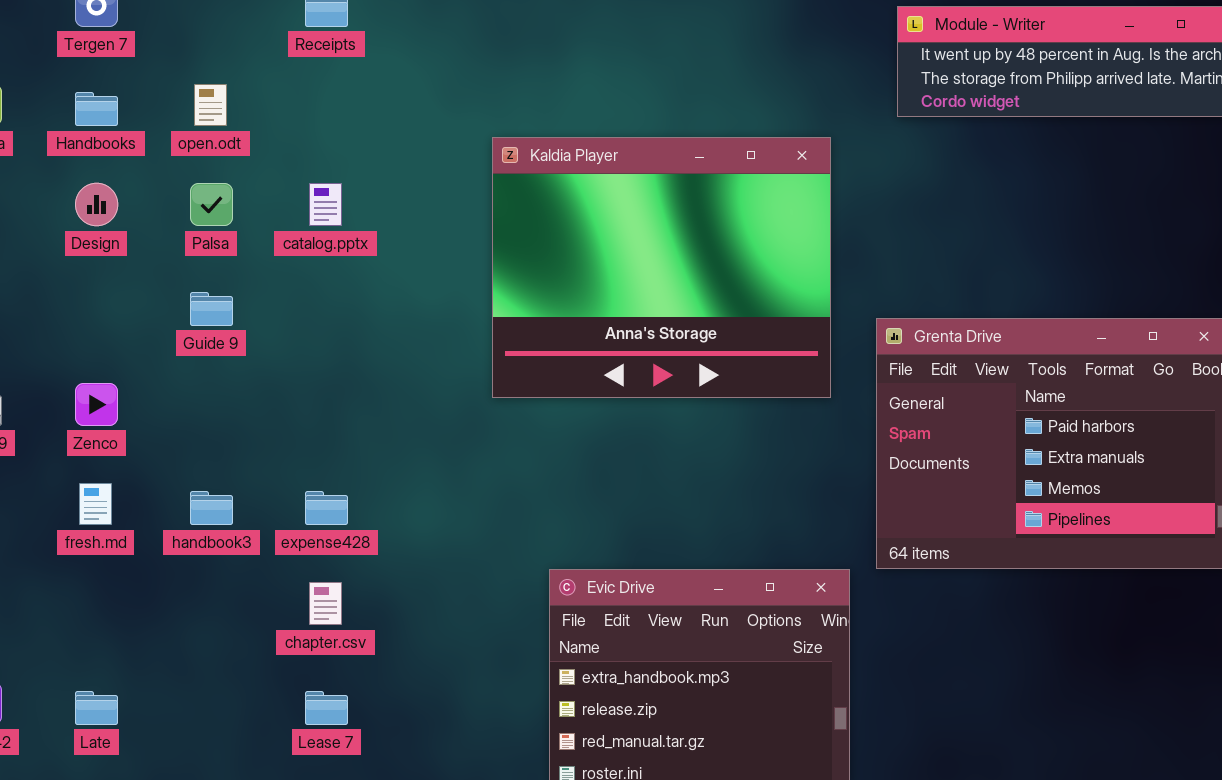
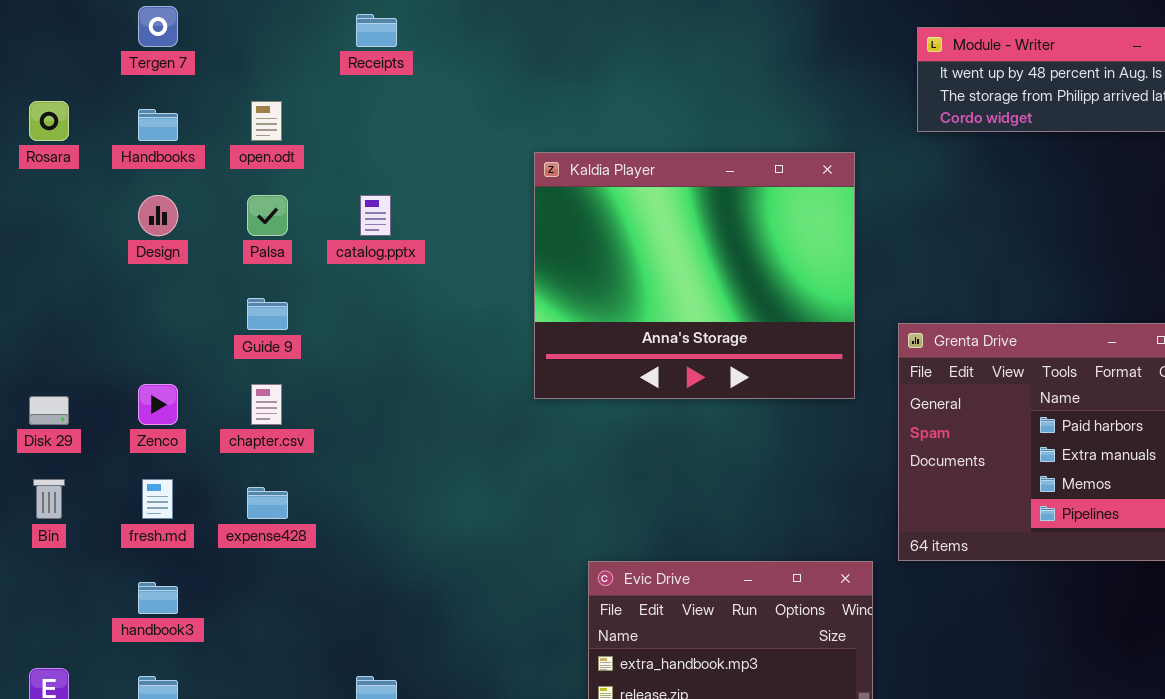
handbook3: [190,491,233,525] -> [138,582,178,614], moved
expense428: [305,491,348,525] -> [247,487,288,519], moved
chapter.csv: [309,582,342,625] -> [251,384,282,425], moved

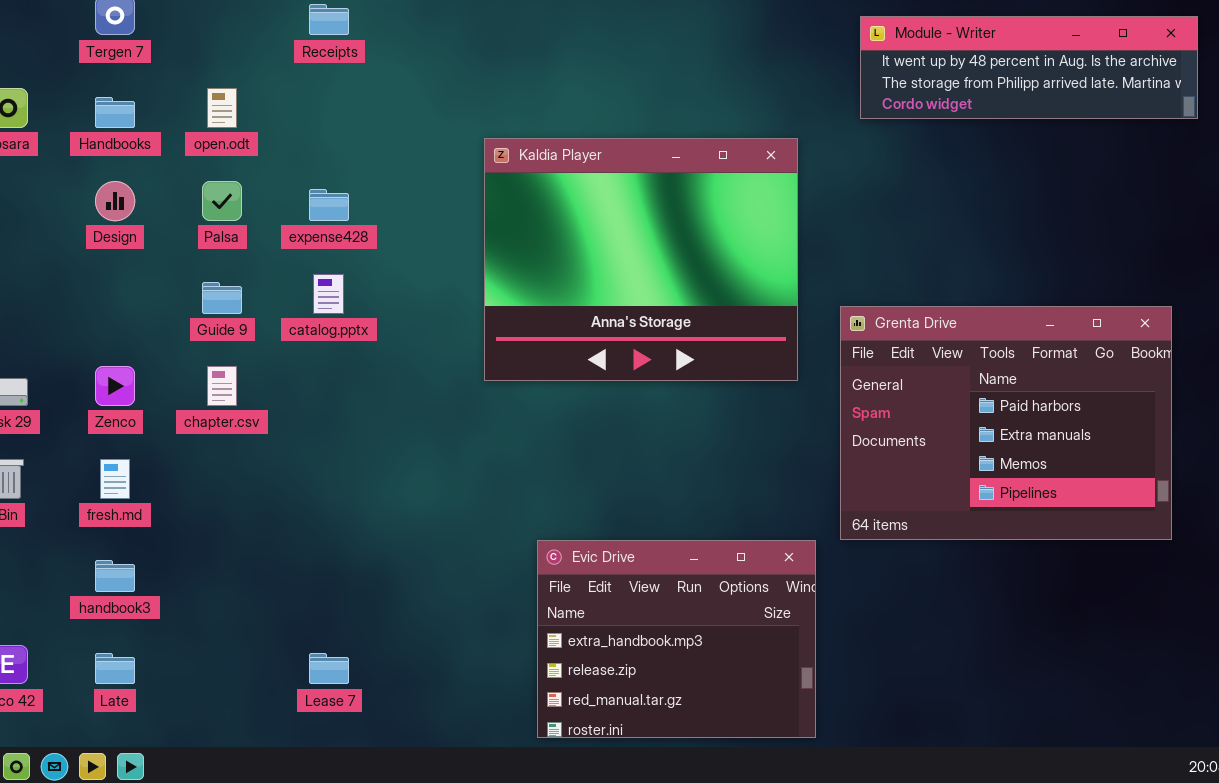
catalog.pptx: [360,195,391,236] -> [313,274,344,314], moved
expense428: [247,487,288,519] -> [309,189,349,221], moved

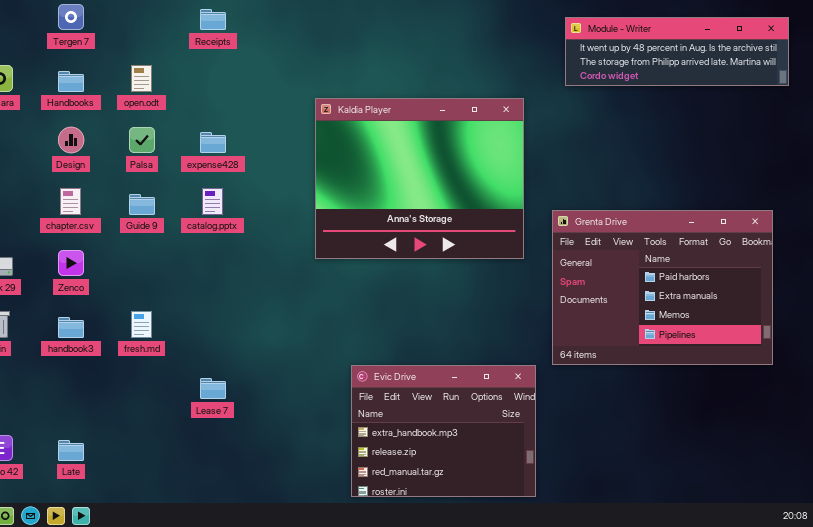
chapter.csv: [207,366,237,406] -> [60,188,81,215], moved
fresh.md: [100,459,130,499] -> [131,311,152,338], moved
handbook3: [95,560,135,592] -> [58,317,84,338], moved
Lease 7: [309,653,349,684] -> [200,378,226,399], moved

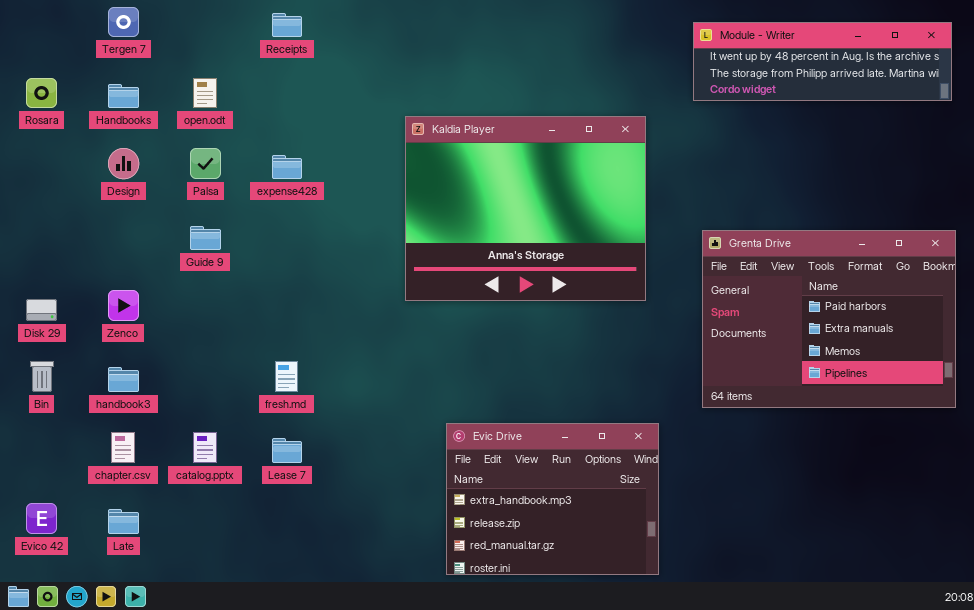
chapter.csv: [60,188,81,215] -> [111,432,135,463], moved
catalog.pptx: [202,188,223,215] -> [193,432,217,463], moved
Grenta Drive: [552,210,773,365] -> [702,230,956,408], moved
fresh.md: [131,311,152,338] -> [275,361,298,392], moved

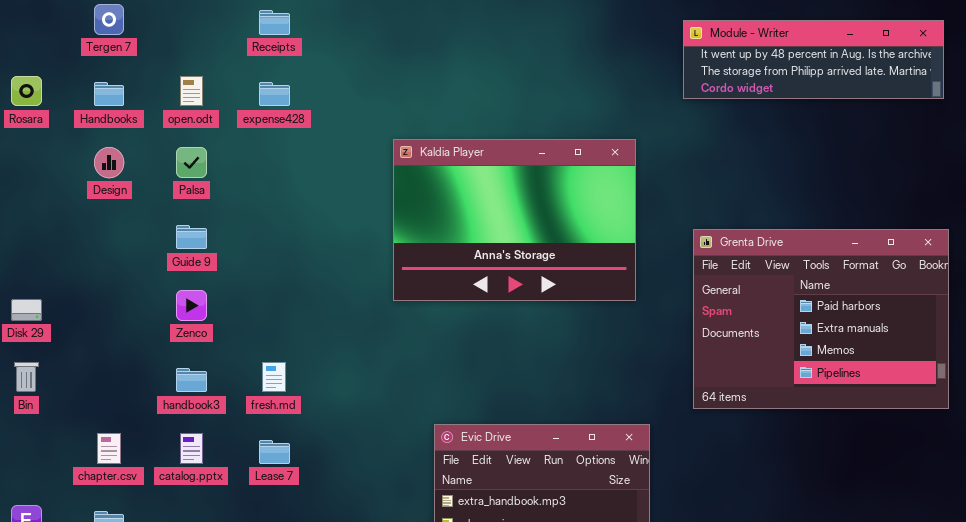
Kaldia Player: [405,116,646,301] -> [393,139,636,301], resized
expense428: [272,155,302,179] -> [259,82,290,106], moved
Zenco: [108,290,139,321] -> [176,290,207,321], moved
handbook3: [108,367,139,392] -> [176,368,207,392], moved

